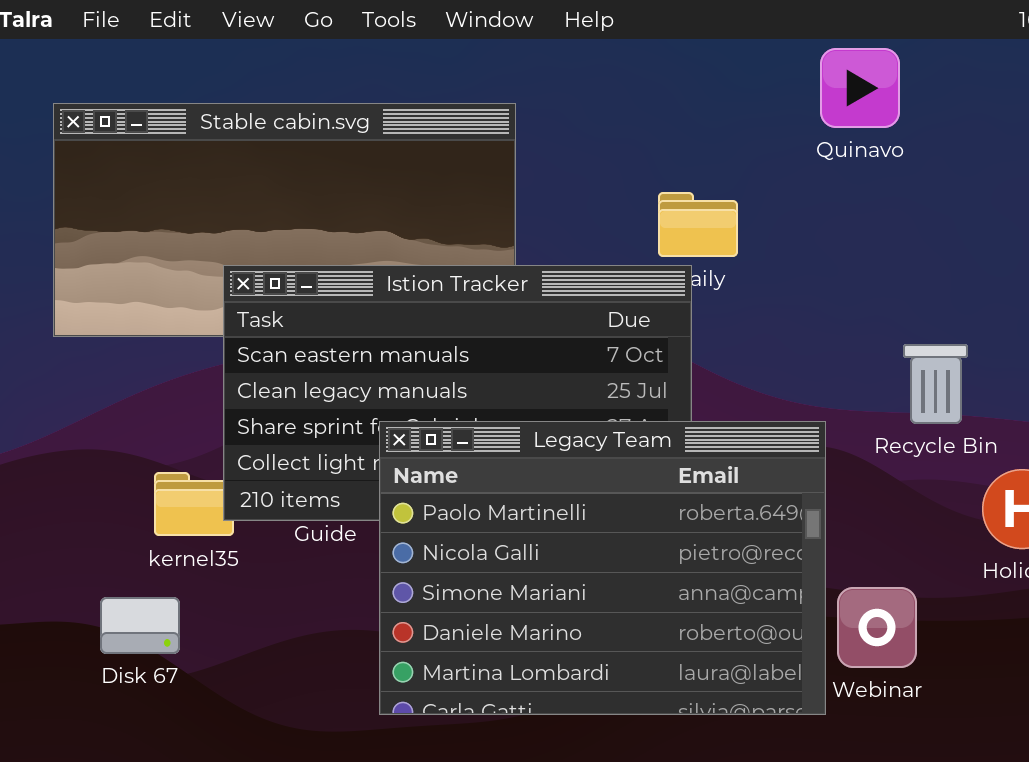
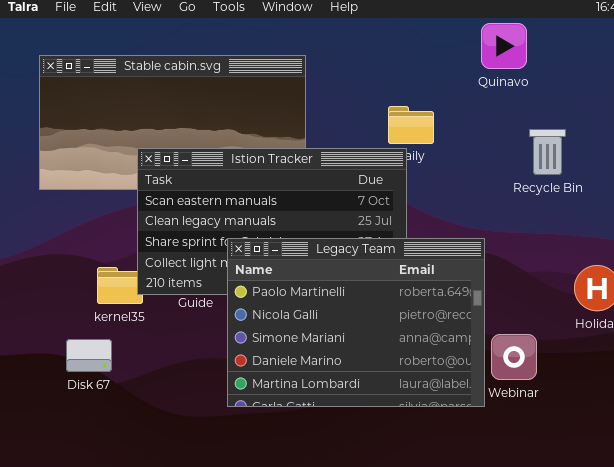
Recycle Bin: [903,344,968,424] -> [529,129,566,175], moved

